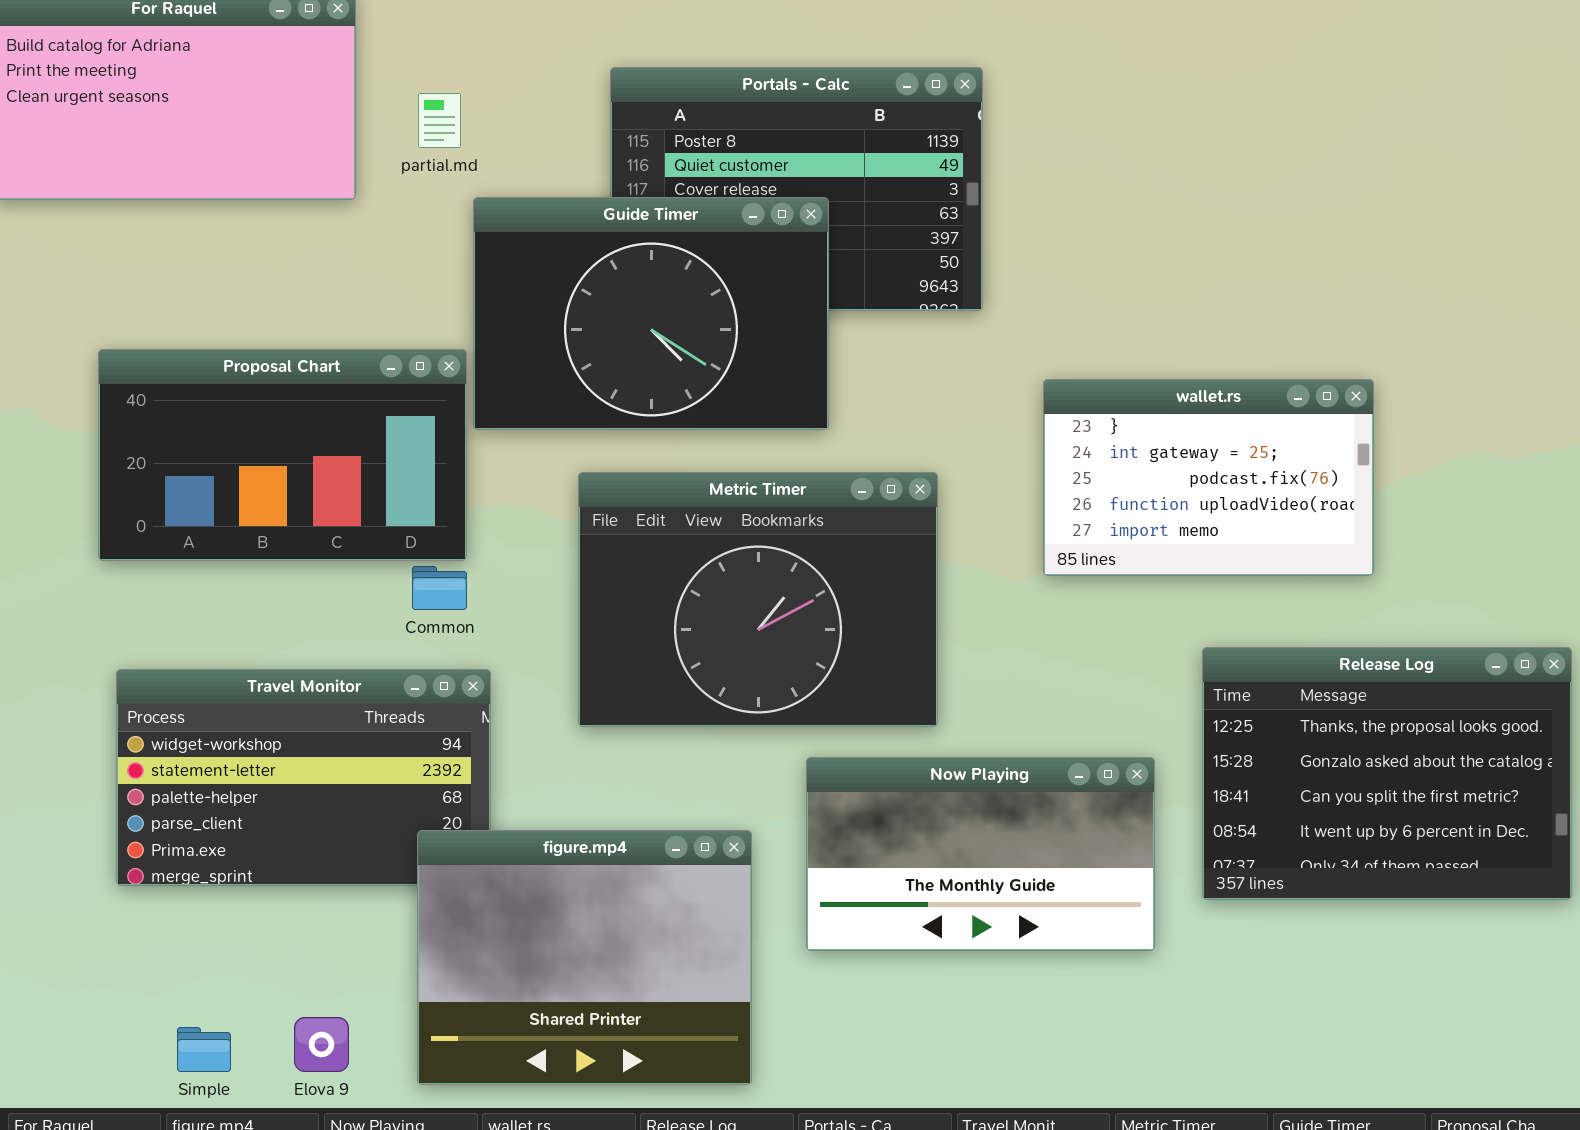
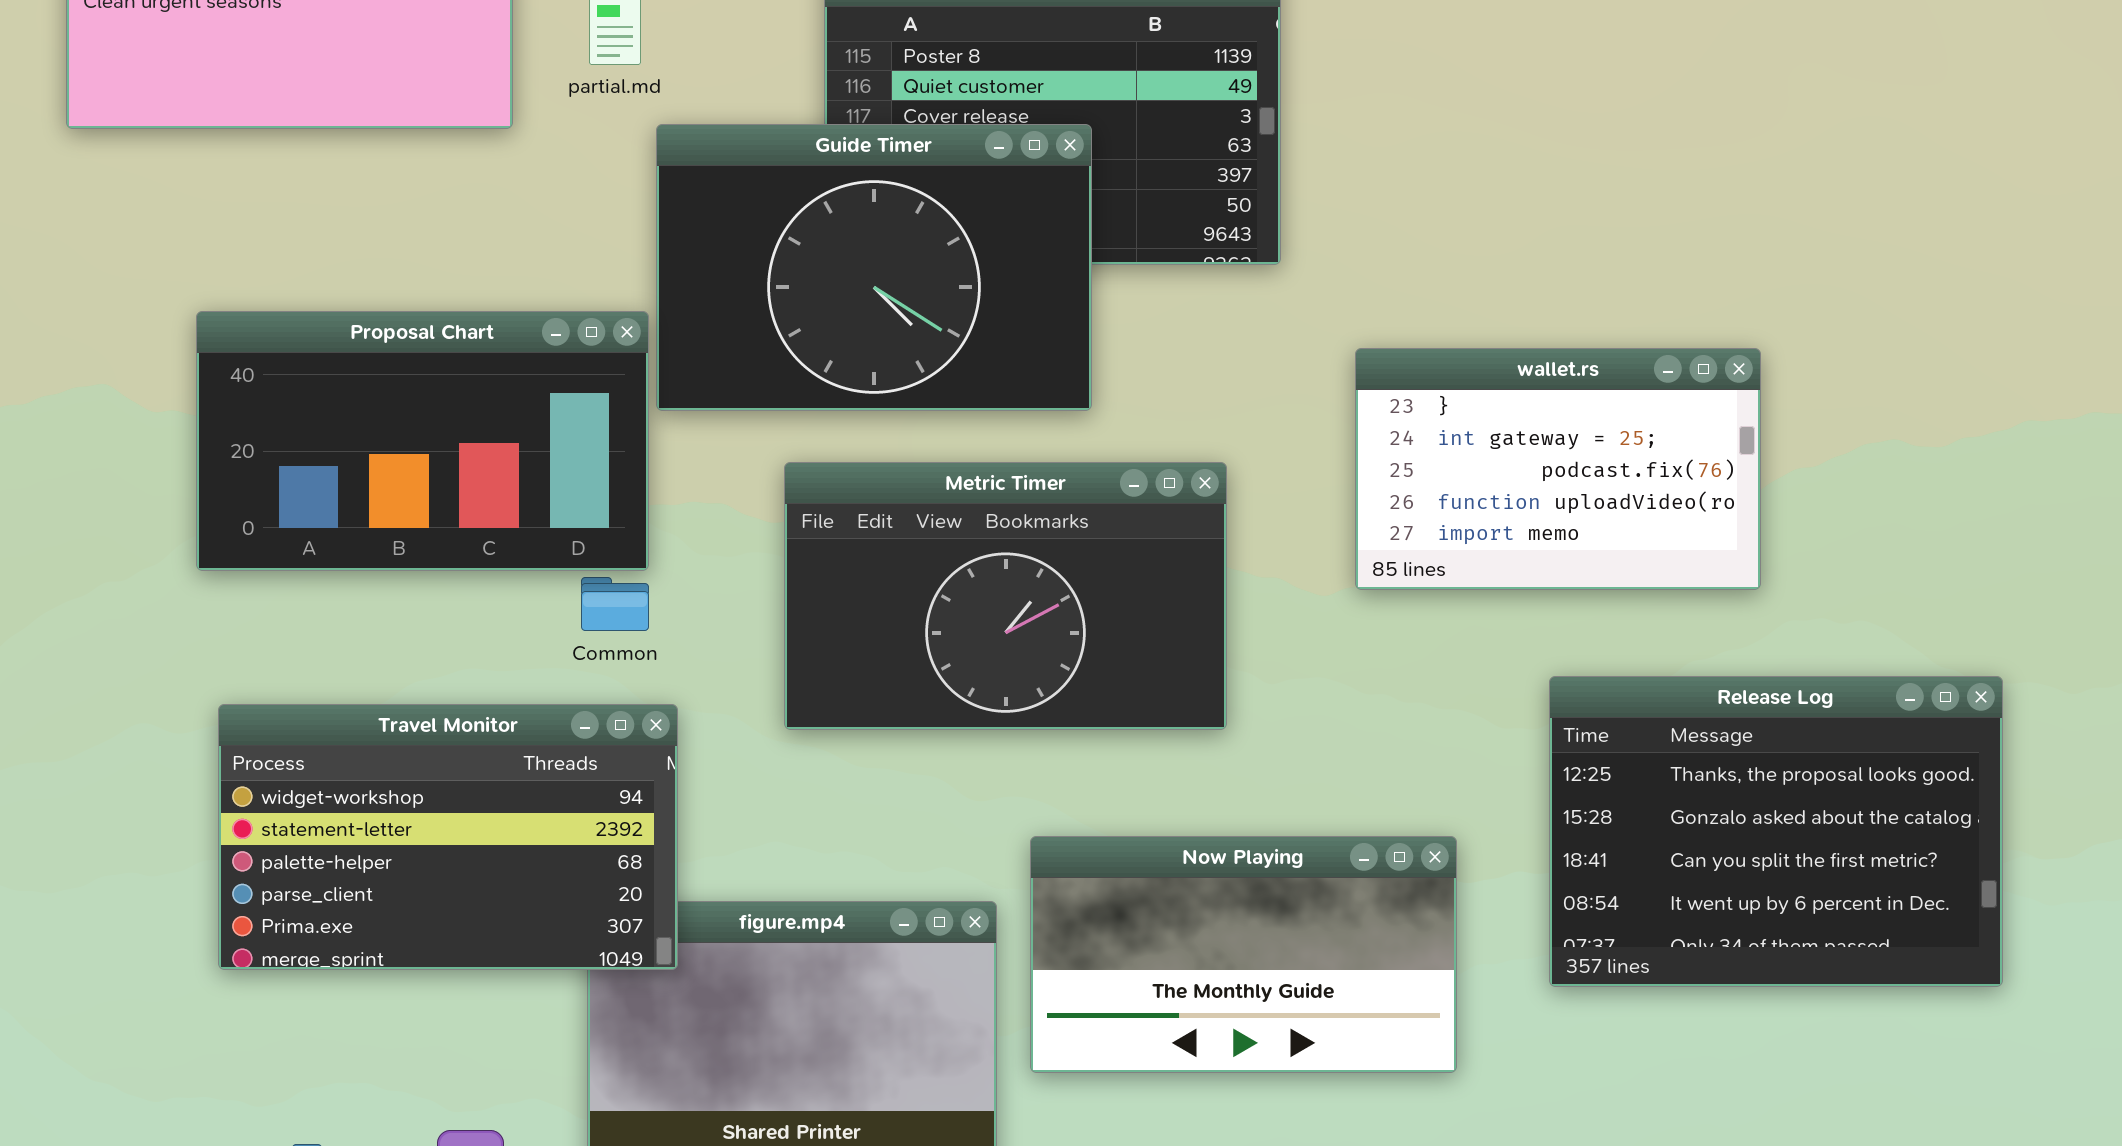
Metric Timer: [578,472,938,727] -> [784,462,1227,730], resized
Travel Monitor: [116,669,491,886] -> [218,704,678,970], raised
Now Playing: [806,757,1155,951] -> [1030,836,1457,1073], moved

